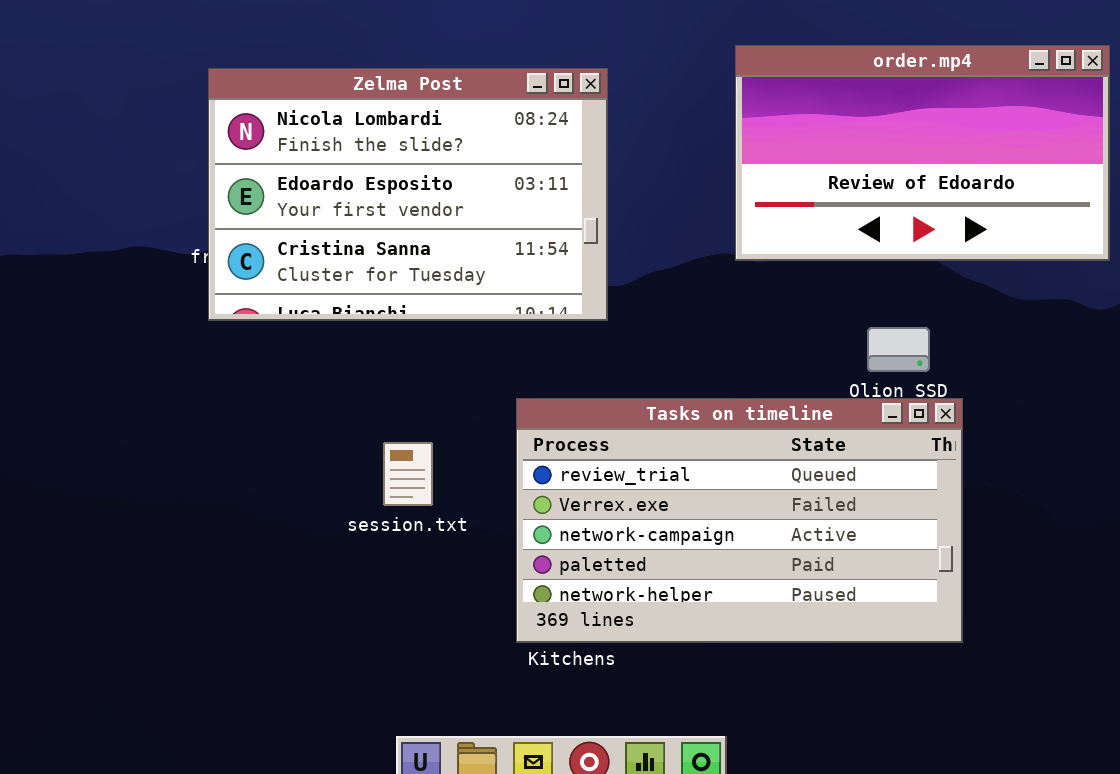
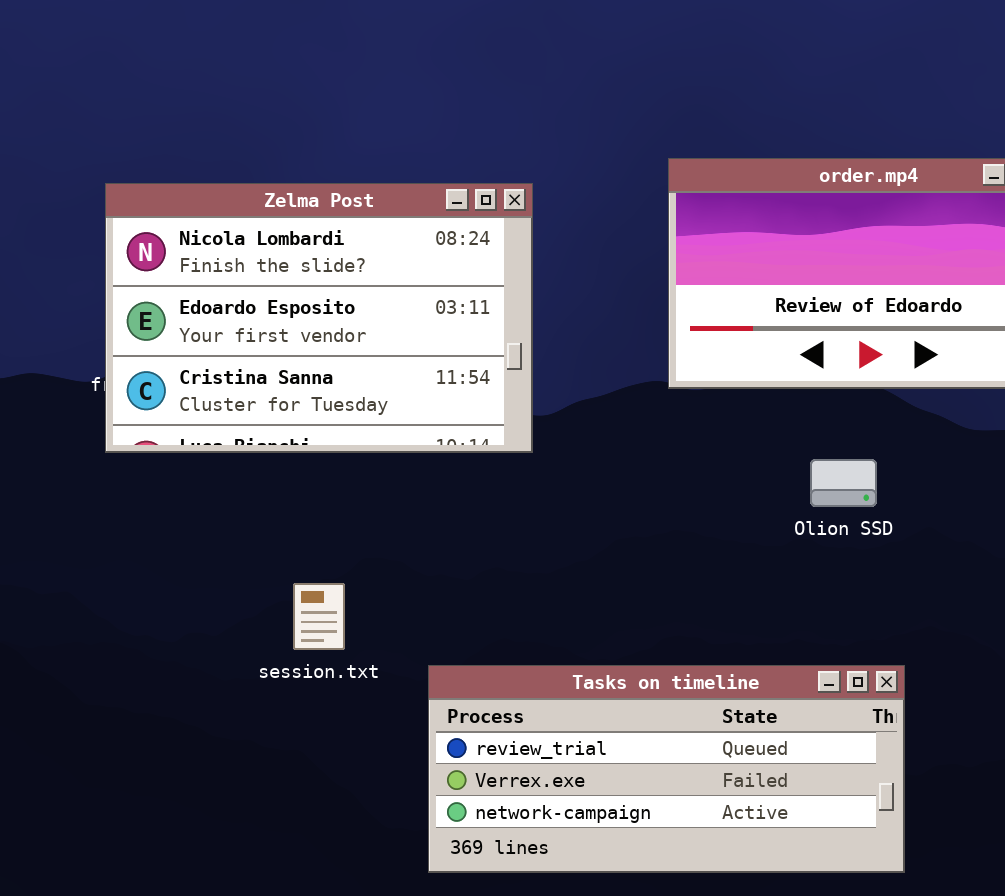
Tasks on timeline: [516,398,963,643] -> [428,665,905,873], moved, resized

